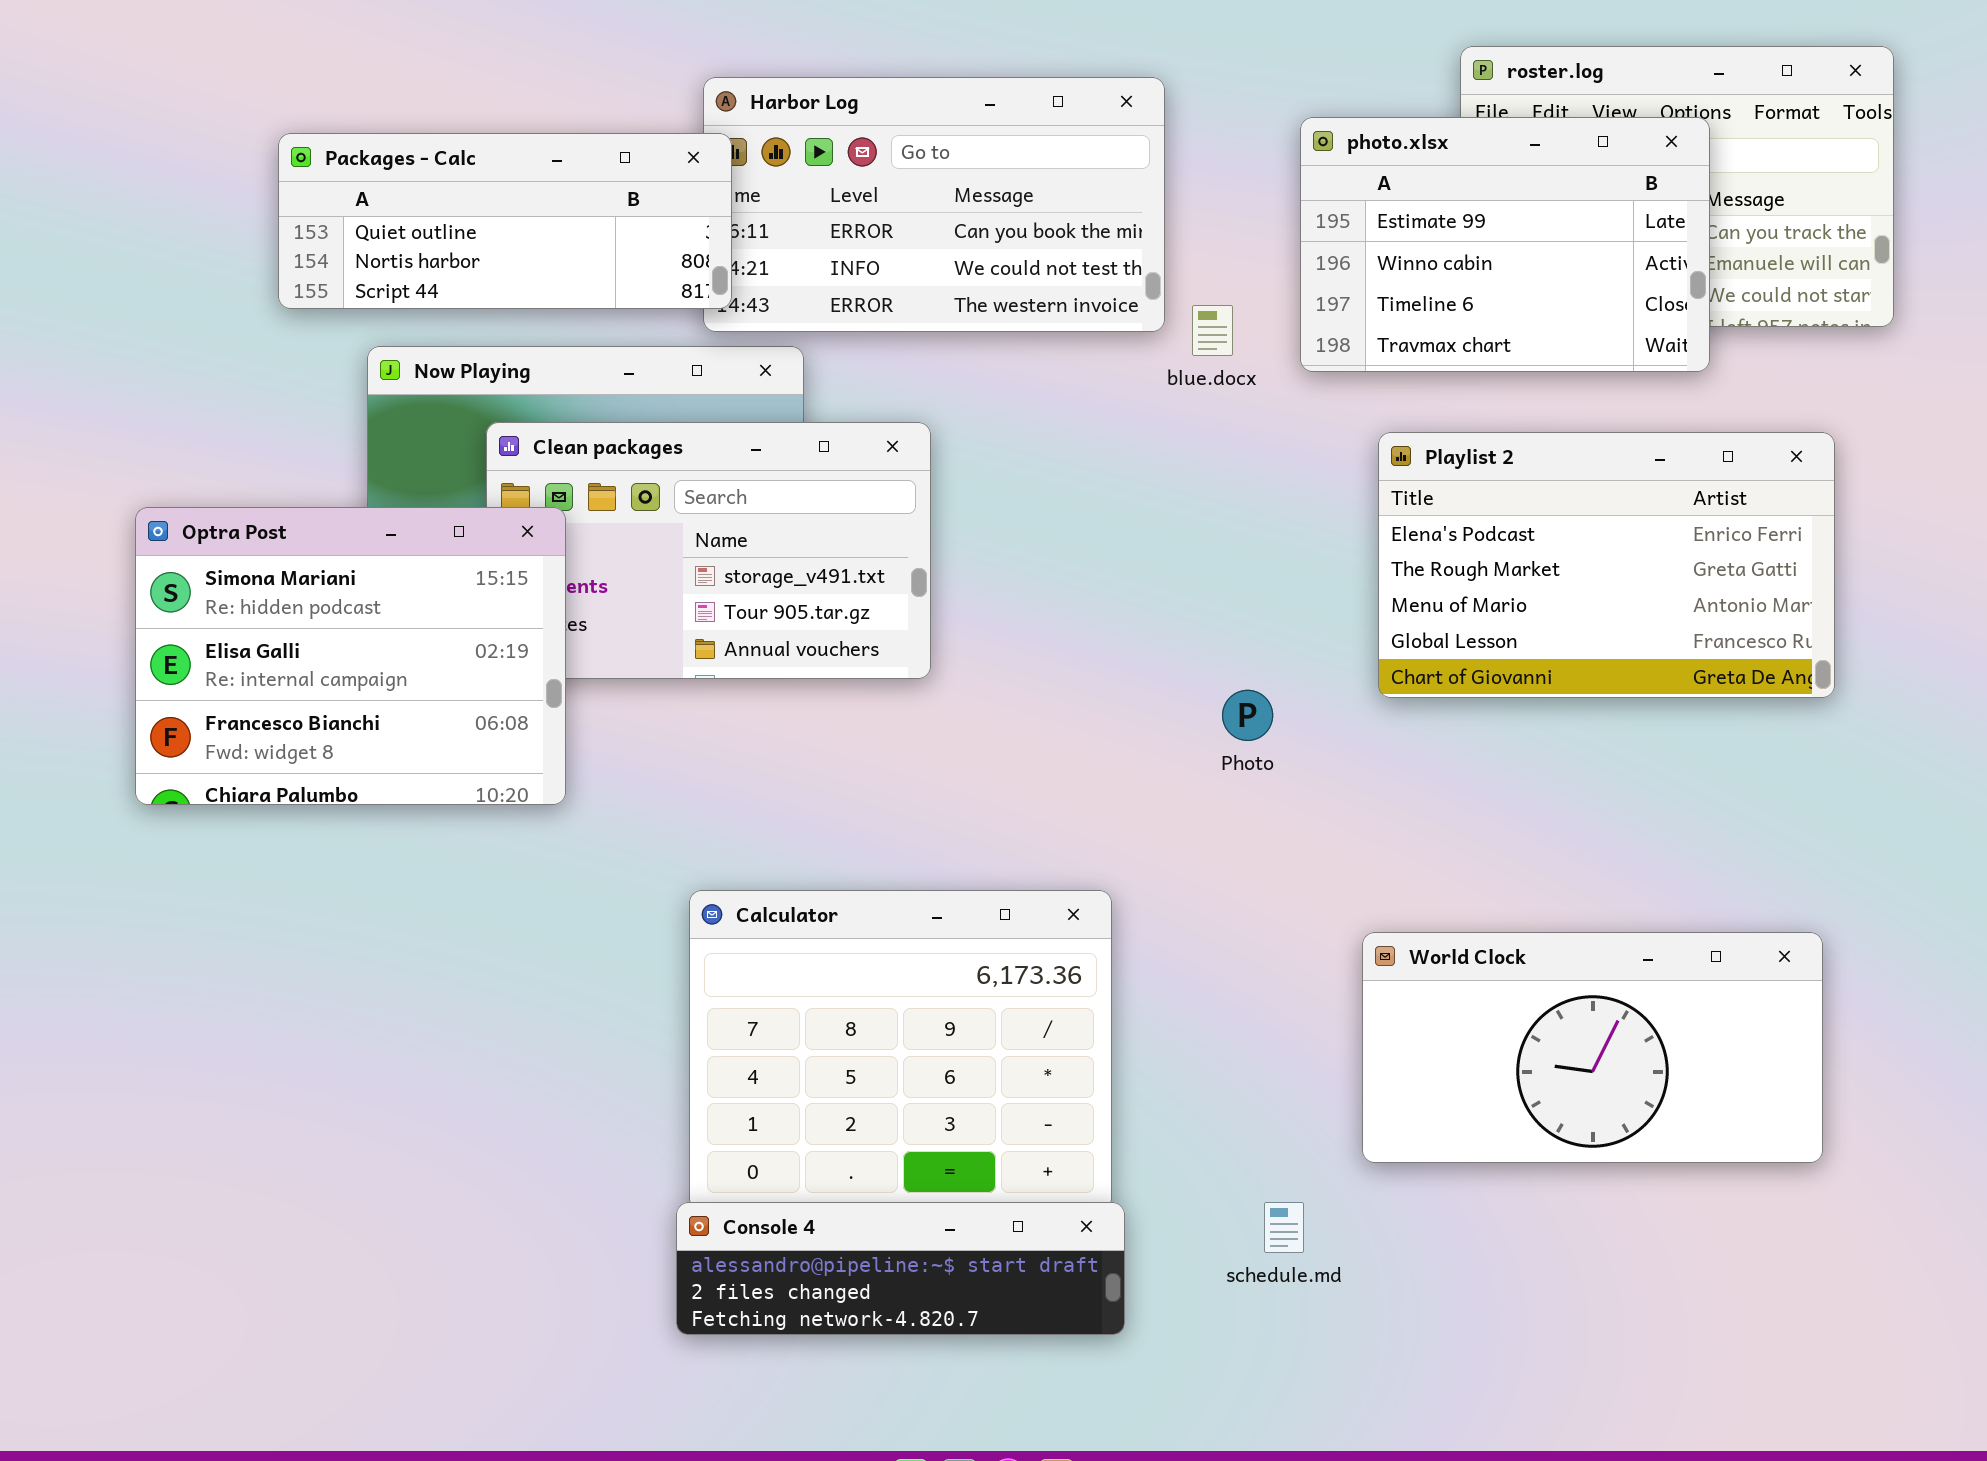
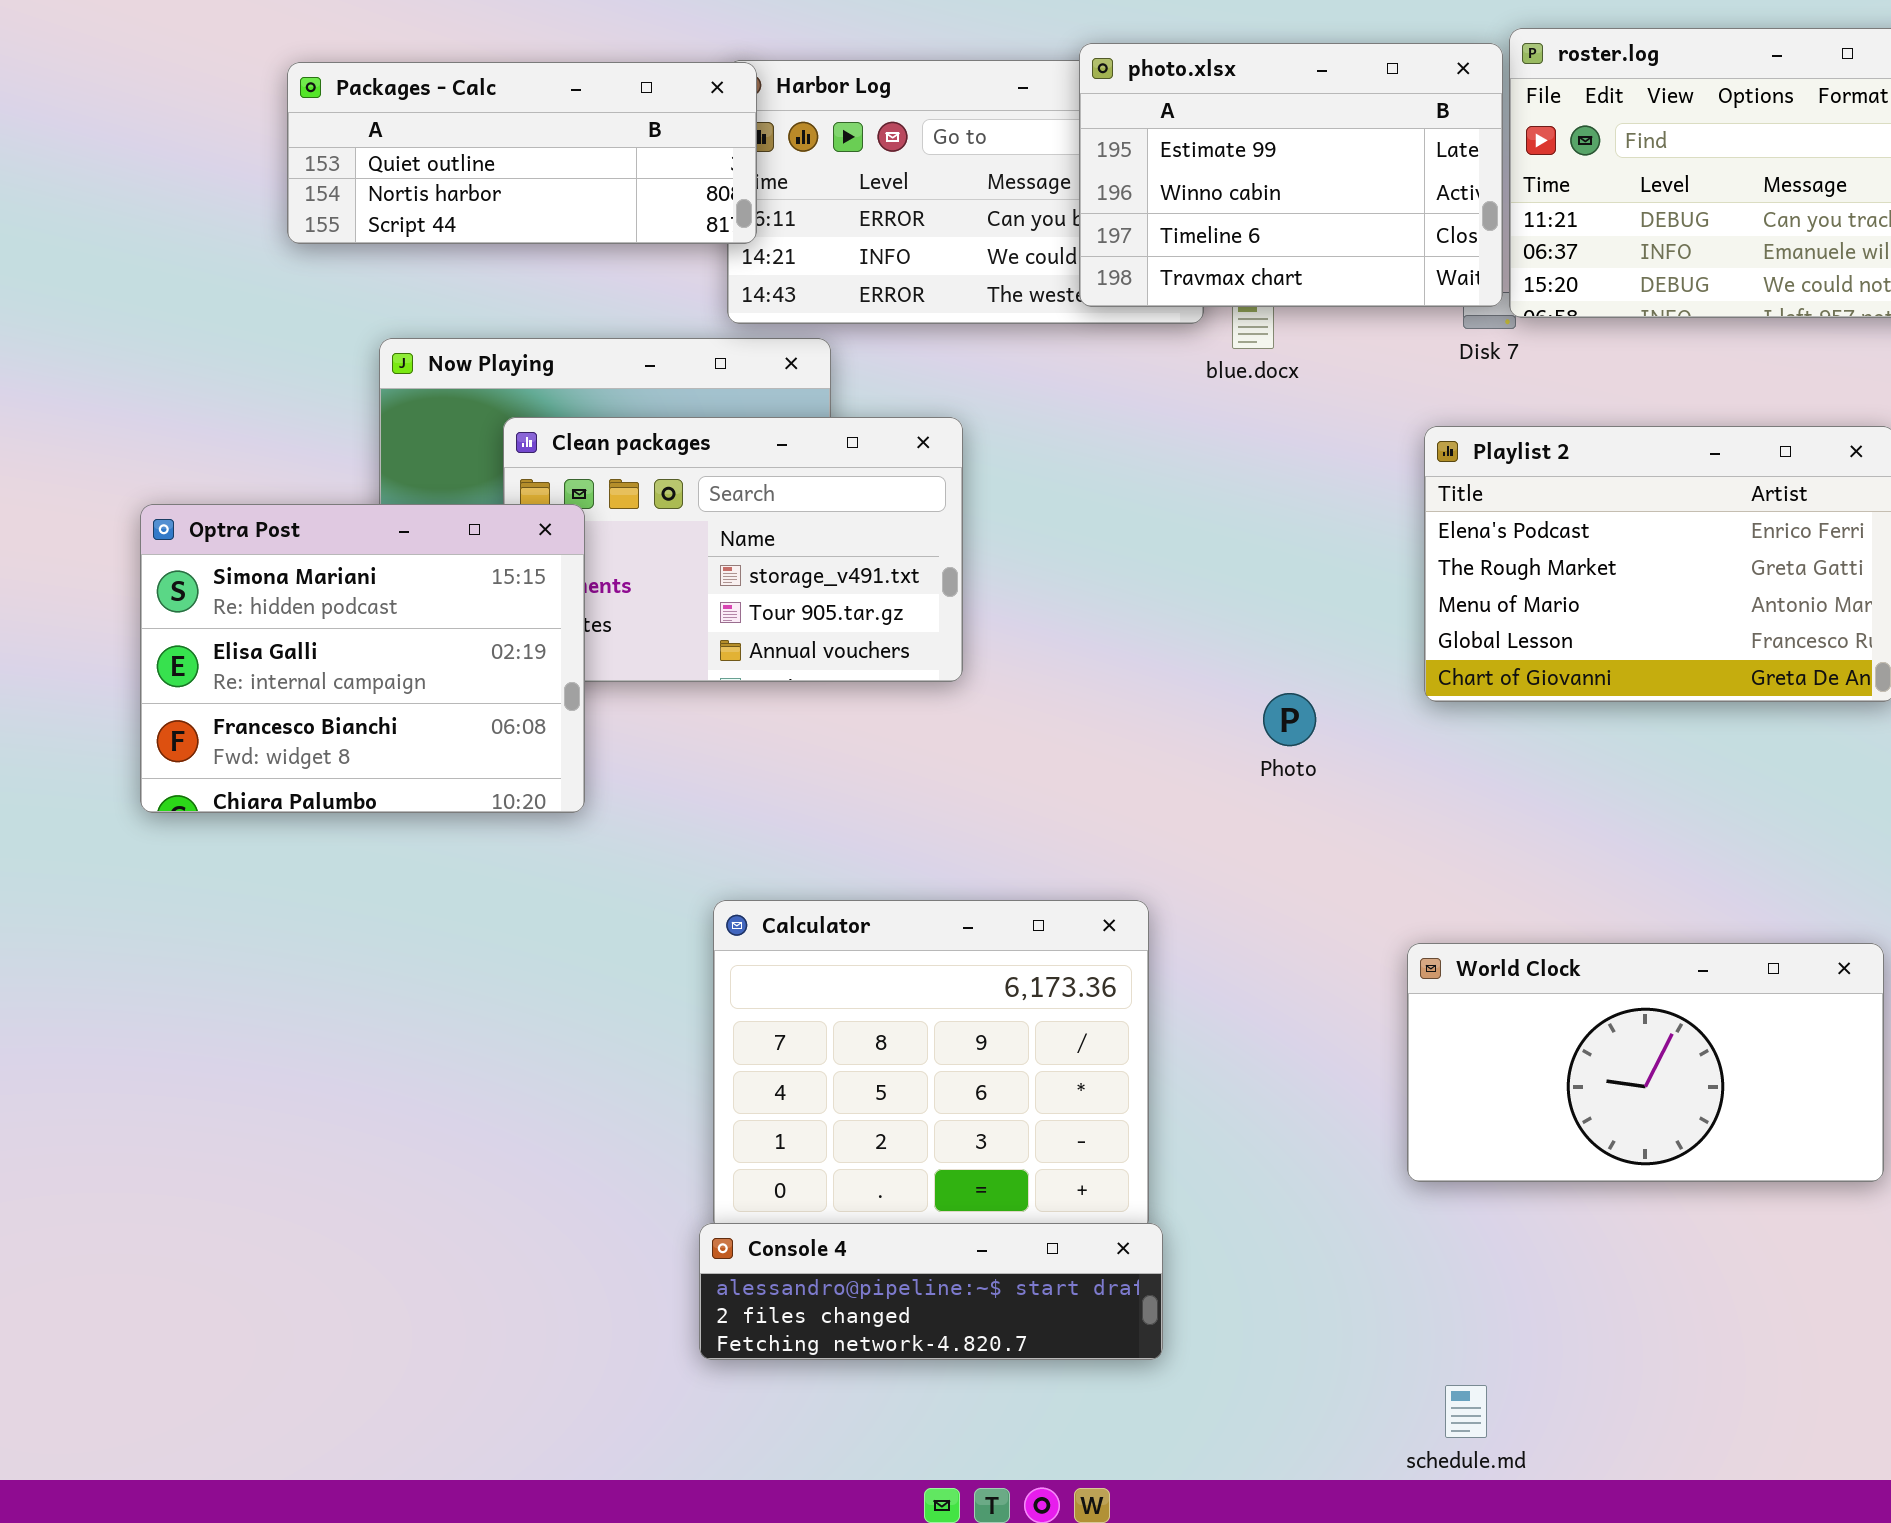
photo.xlsx: [1300,117,1710,372] -> [1079,43,1503,307], moved
Packages - Calc: [278,133,732,309] -> [287,62,757,244], moved
schedule.md: [1264,1202,1304,1253] -> [1445,1385,1487,1438], moved

